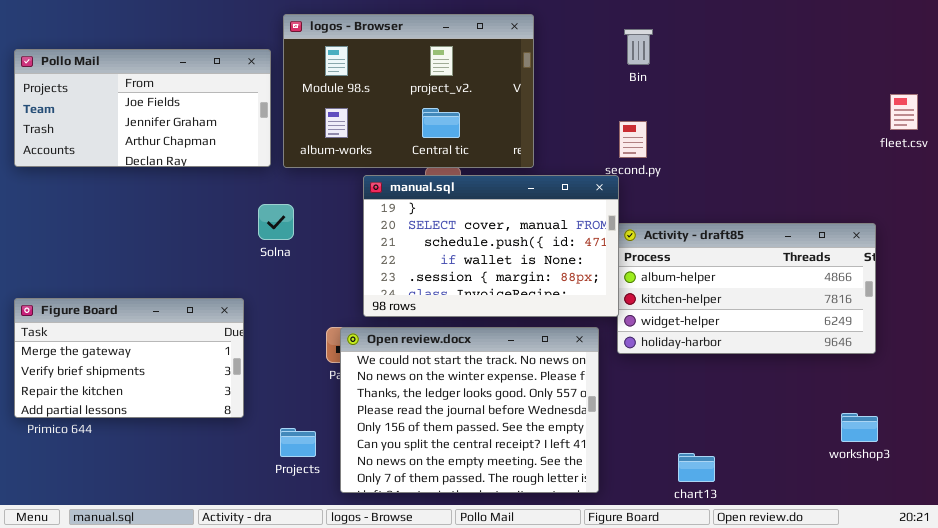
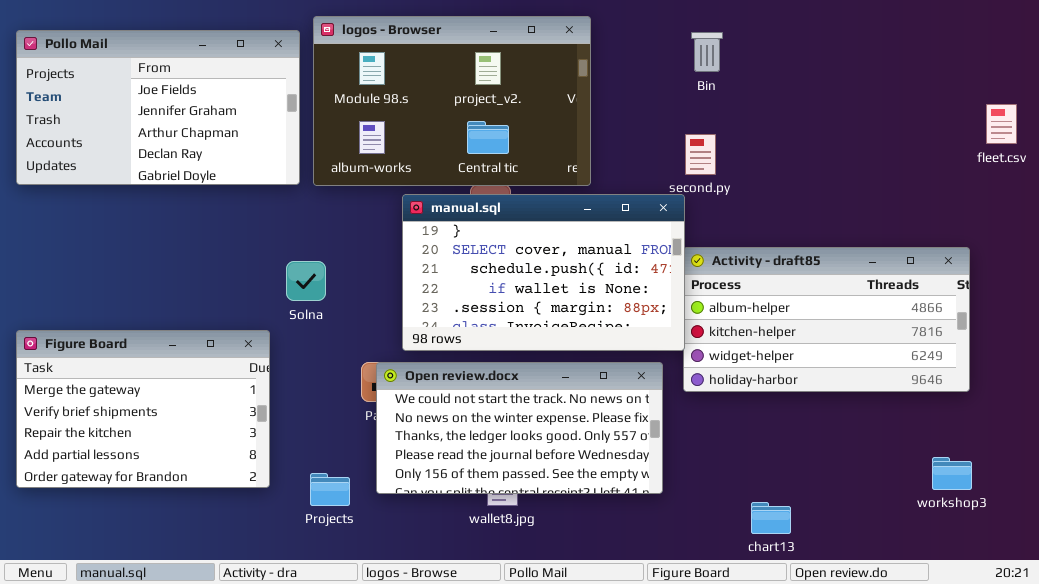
Pollo Mail: [14,49,271,167] -> [16,30,300,185], resized
Solna: [258,204,294,240] -> [286,261,326,301], moved
Figure Board: [14,298,244,418] -> [16,330,270,488], resized
Open review.docx: [340,327,599,493] -> [376,362,663,494], resized

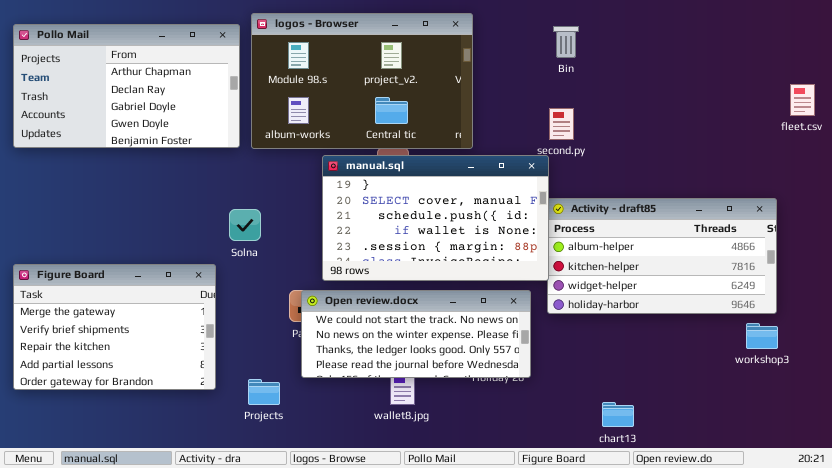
Pollo Mail: [16,30,300,185] -> [13,24,240,148], scrolled down 2 rows
Open review.docx: [376,362,663,494] -> [301,290,531,378], resized
workshop3: [932,457,972,490] -> [746,323,778,349], moved

